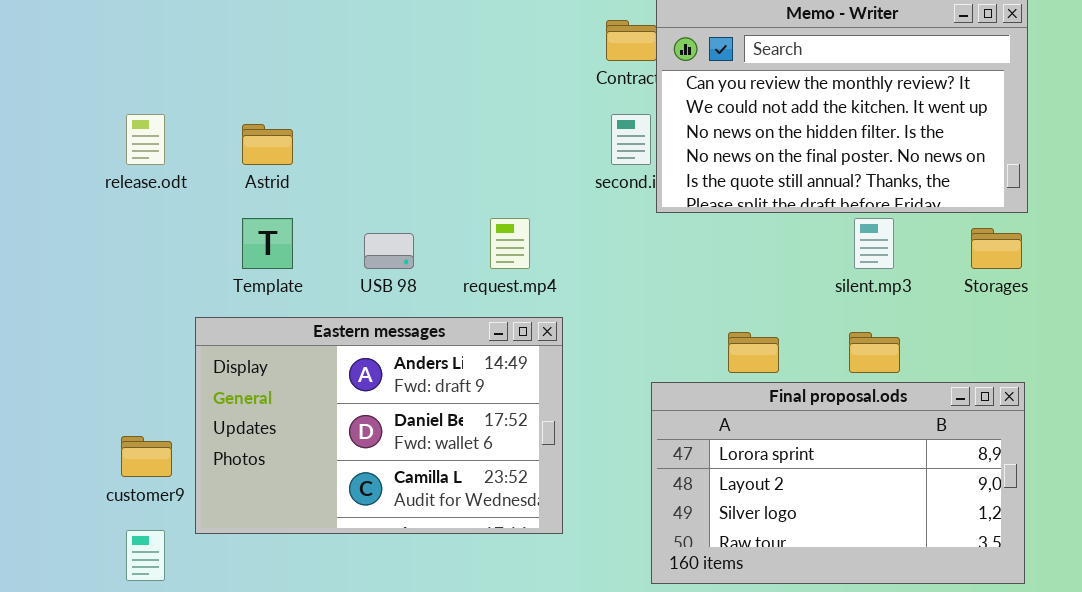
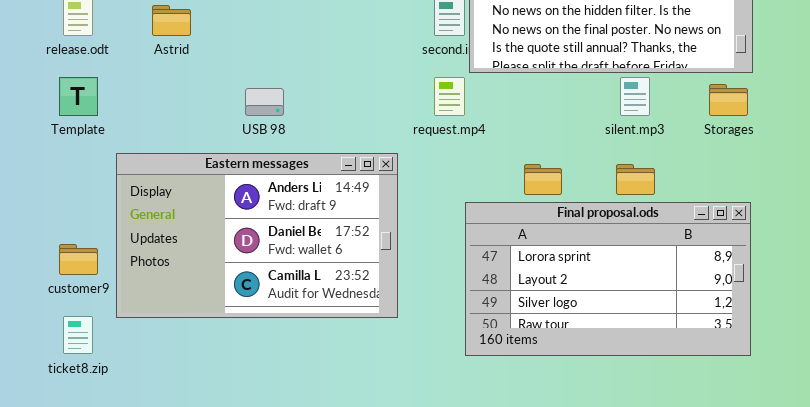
Template: [242,218,293,269] -> [59,77,98,116], moved
request.mp4: [490,218,530,269] -> [434,77,465,116], moved

